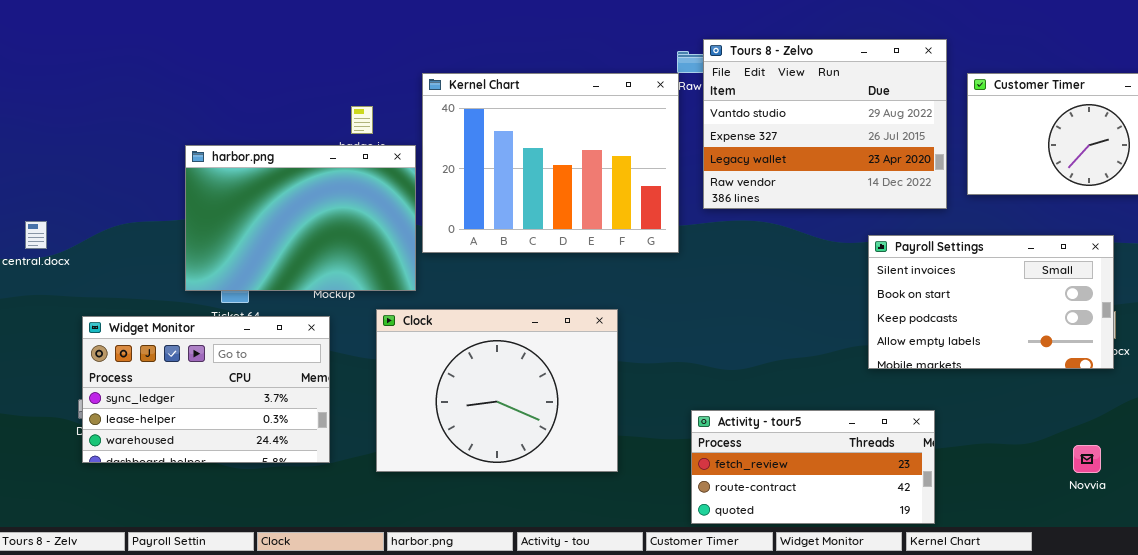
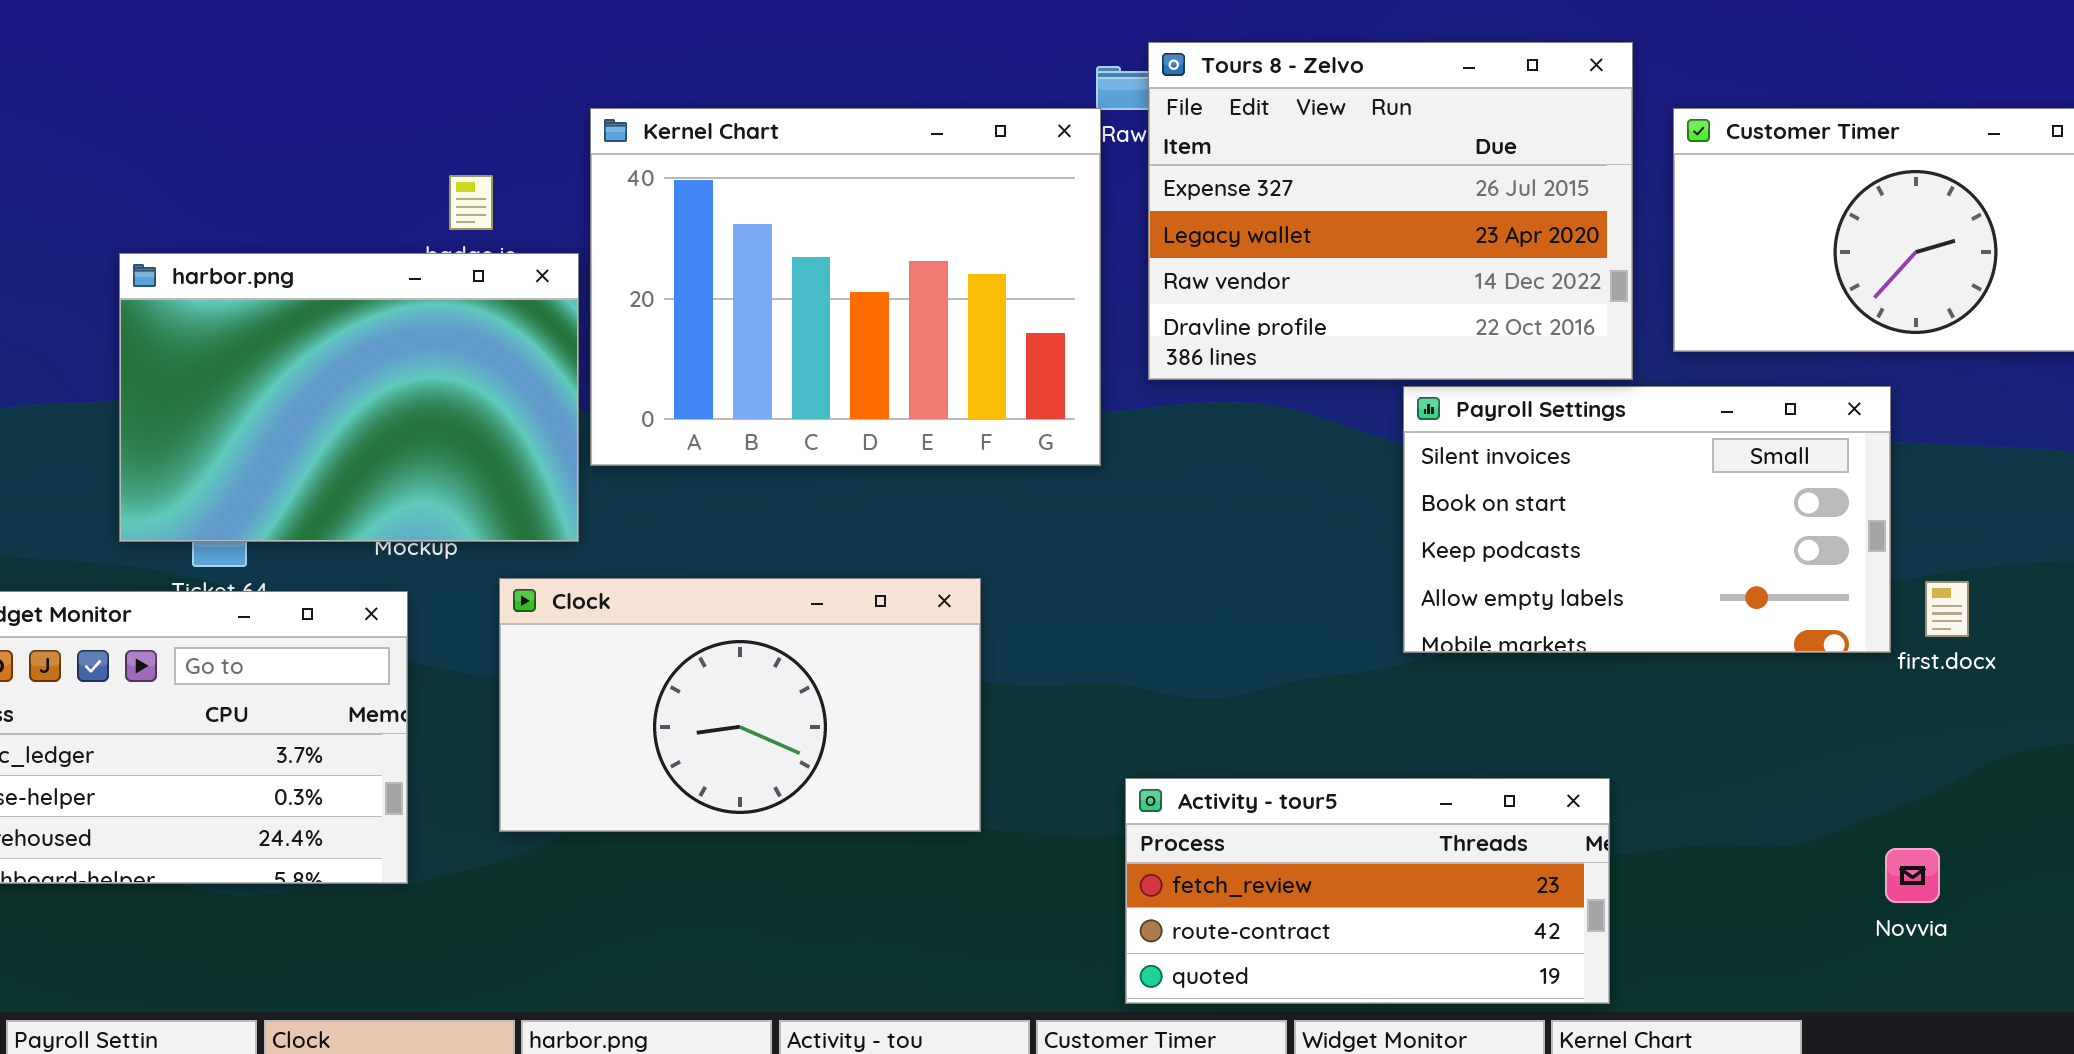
Tours 8 - Zelvo: [703,39,947,209] -> [1148,42,1633,380], scrolled down 1 row
Payroll Settings: [868,235,1114,369] -> [1403,386,1891,653], moved
Clock: [376,309,618,472] -> [499,578,981,832], resized

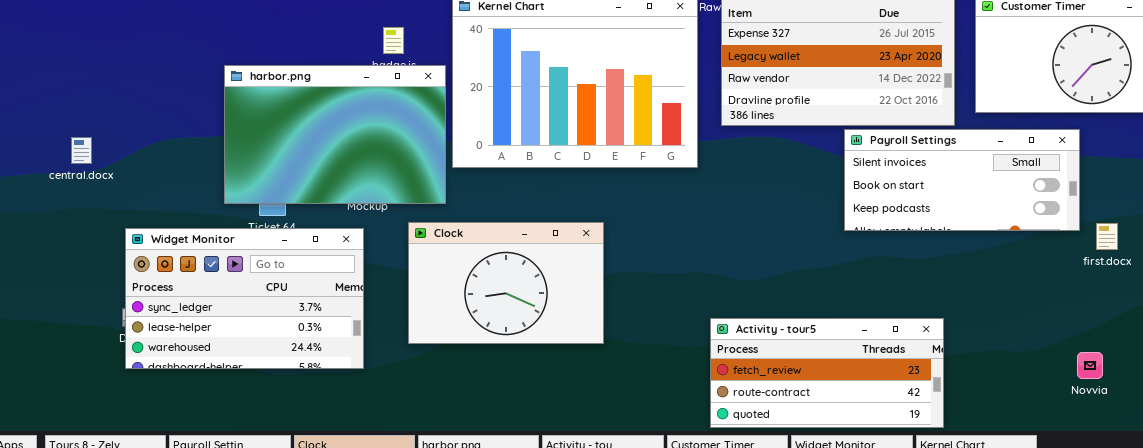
Payroll Settings: [1403,386,1891,653] -> [844,129,1080,231], resized
Clock: [499,578,981,832] -> [408,222,604,344], resized

